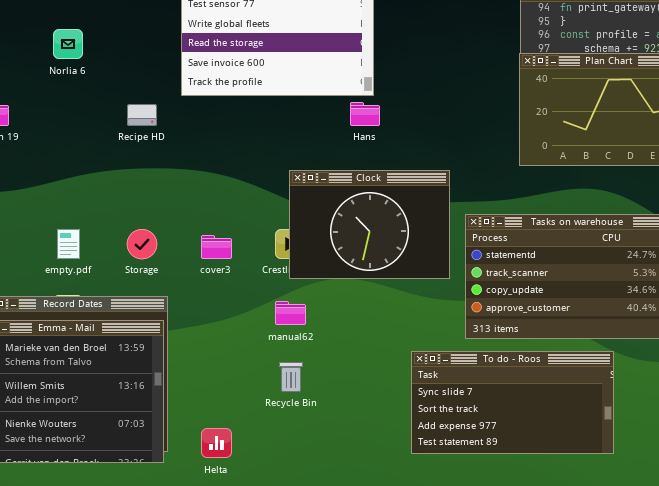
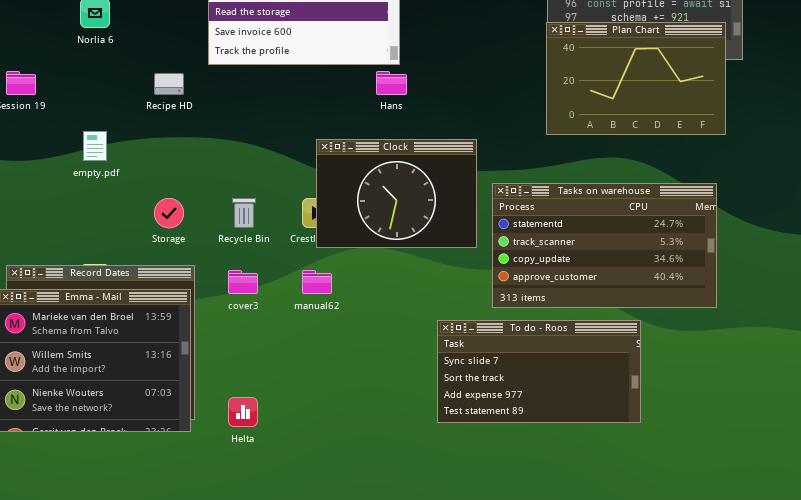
empty.pdf: [57,229,80,259] -> [83,131,107,161], moved
cover3: [201,235,232,259] -> [228,270,258,294], moved
Recycle Bin: [279,362,303,392] -> [232,198,256,228], moved

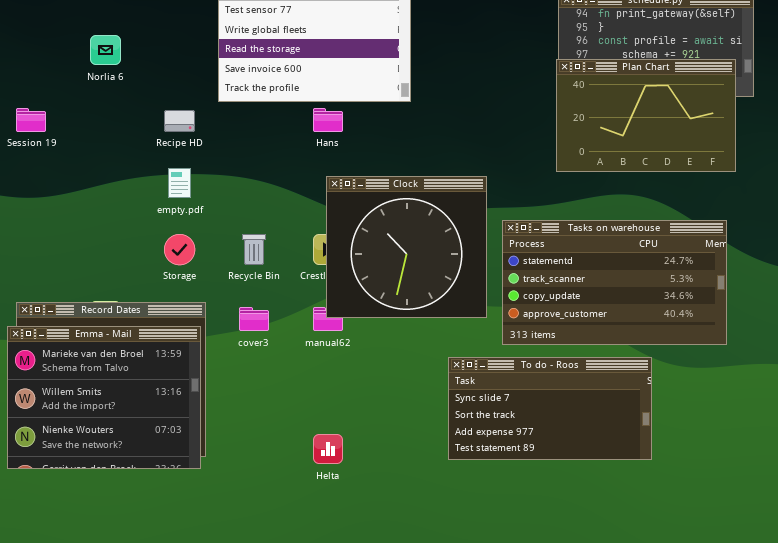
Hans: [376,71,407,95] -> [313,108,343,132], moved
empty.pdf: [83,131,107,161] -> [168,168,191,198], moved
Clock: [316,139,477,248] -> [326,176,487,318], resized
Helta: [228,397,258,427] -> [313,434,343,464], moved

